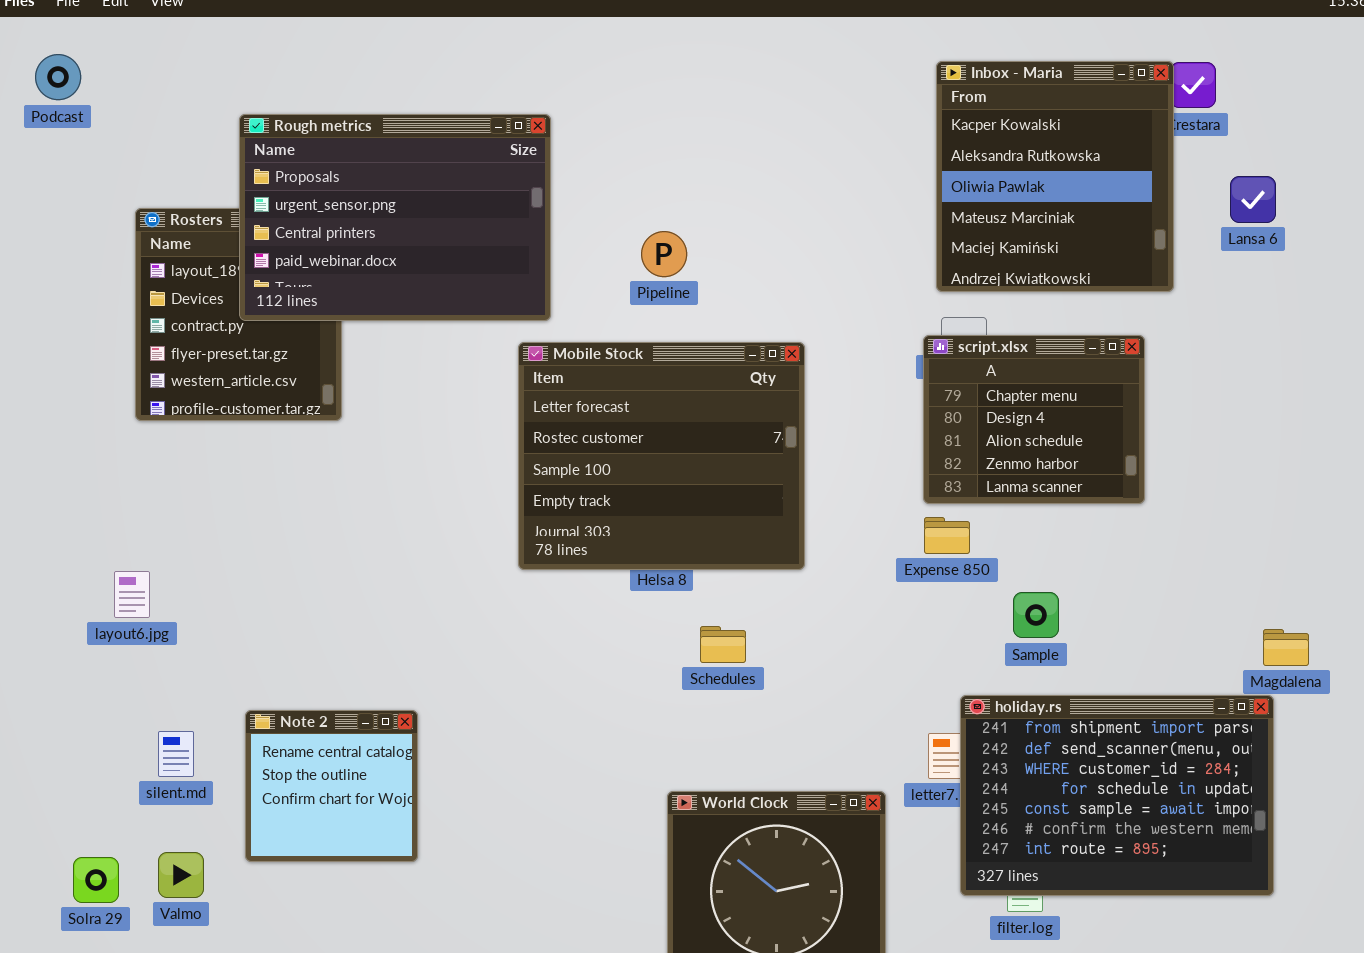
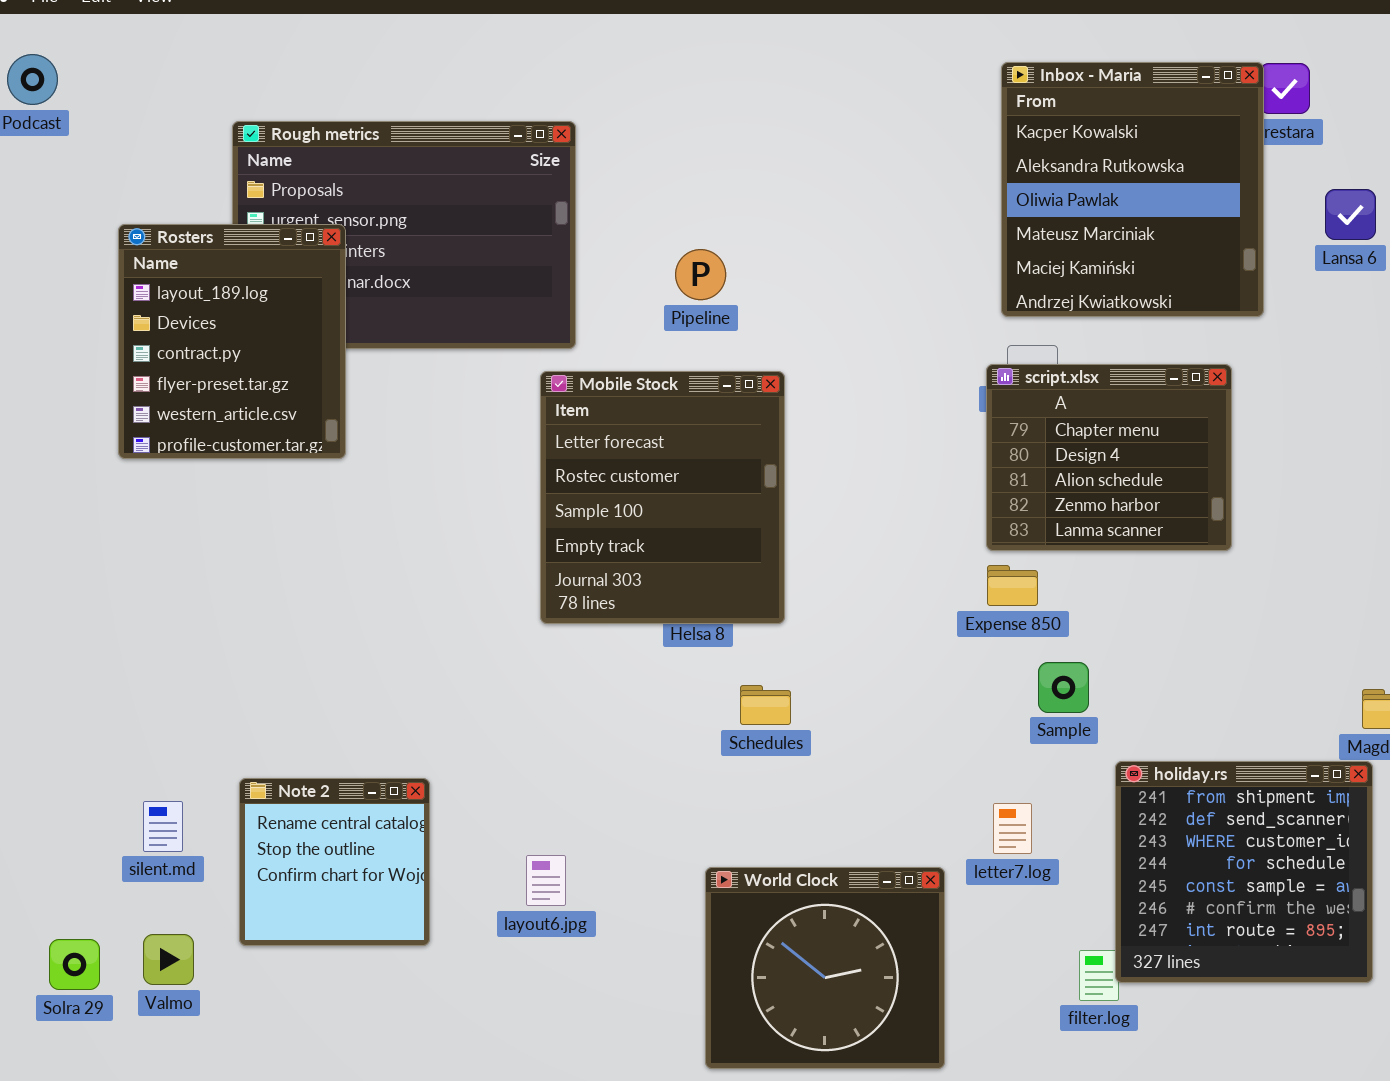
Rosters: [135,208,342,421] -> [118,224,346,459], raised
Mobile Stock: [518,342,805,570] -> [540,371,785,624], resized
layout6.jpg: [114,571,150,618] -> [526,855,566,906], moved
Sample: [1013,592,1059,638] -> [1038,662,1089,713], moved
holiday.rs: [960,695,1274,896] -> [1115,761,1373,983], resized

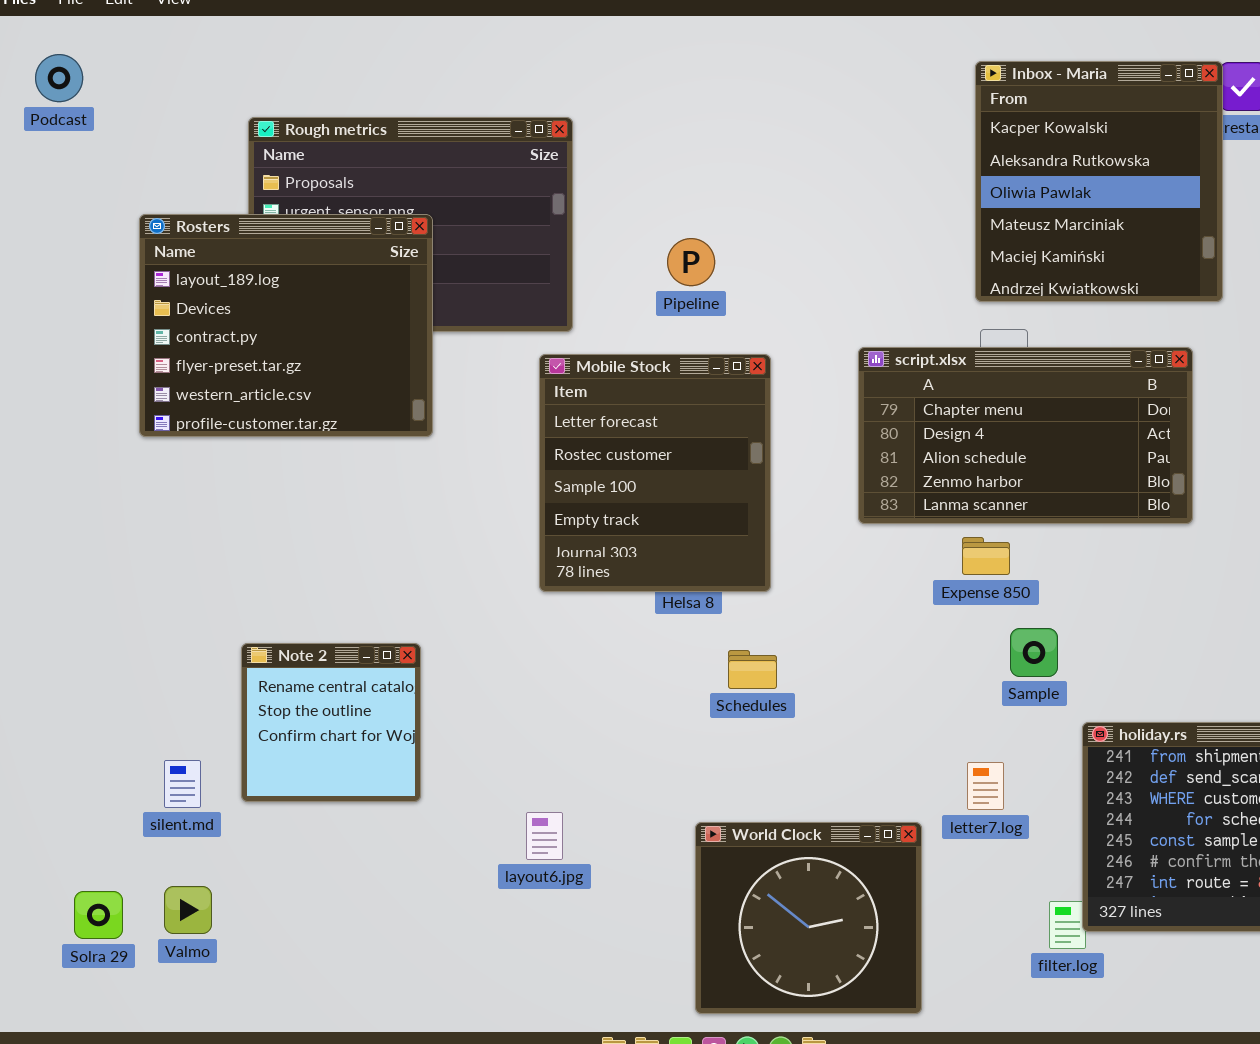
Rosters: [118,224,346,459] -> [139,214,433,437], resized
script.xlsx: [986,364,1232,551] -> [858,347,1193,524], resized
Note 2: [239,778,430,946] -> [241,643,421,802], moved

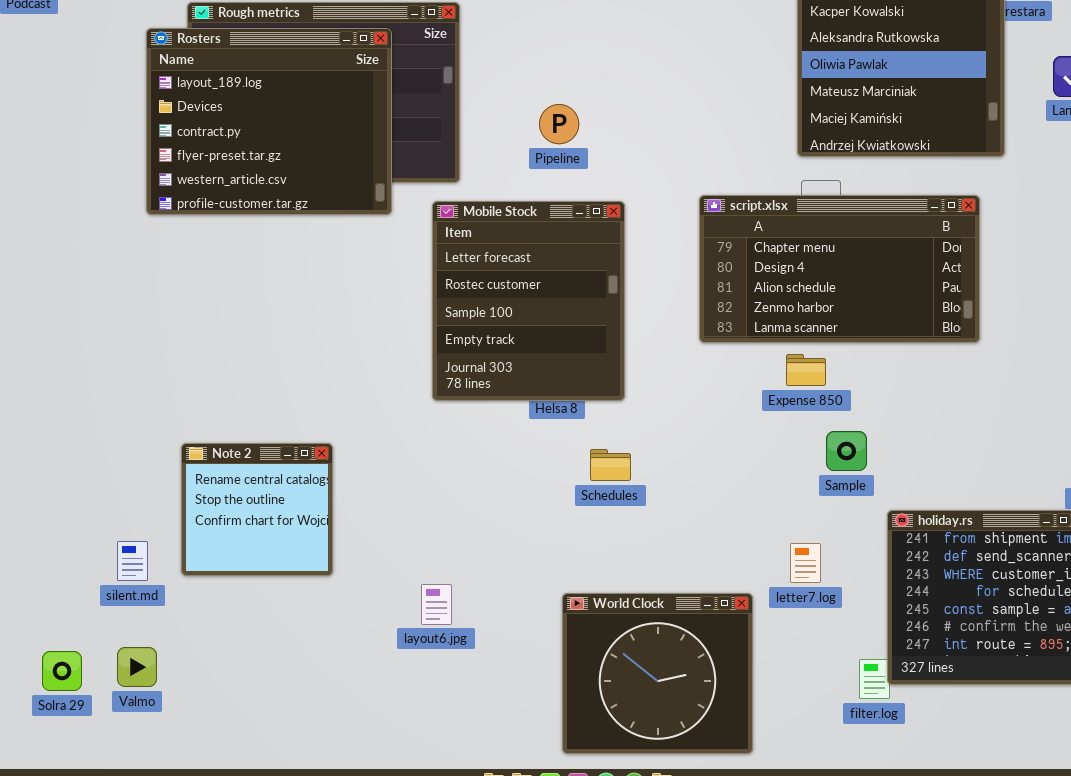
Rosters: [139,214,433,437] -> [146,28,392,215], moved

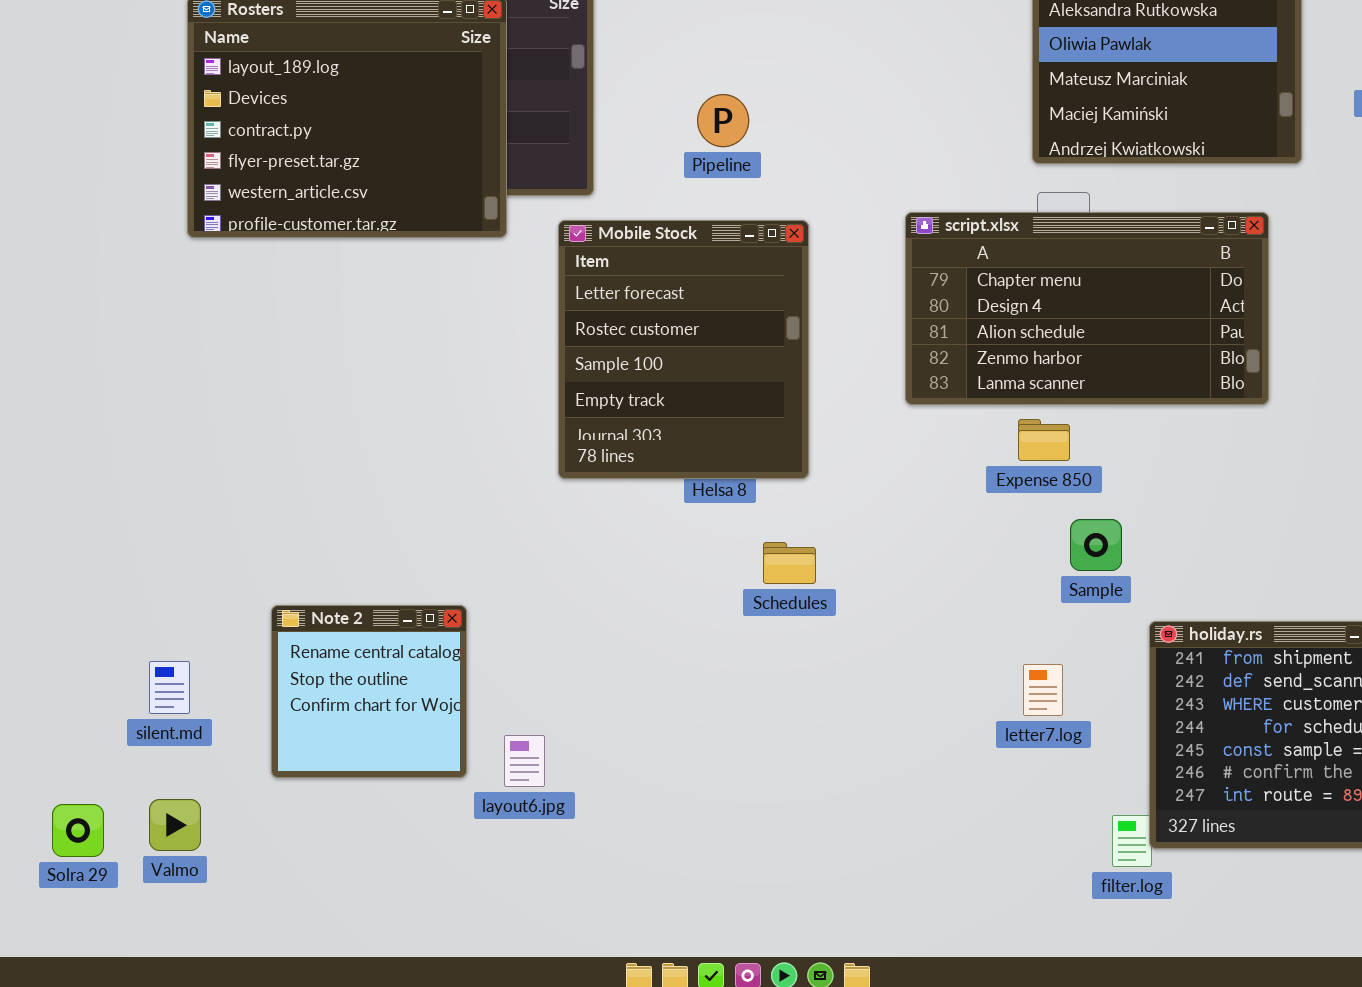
Note 2: [181,443,333,576] -> [271,605,467,778], moved
layout6.jpg: [421,584,452,625] -> [504,735,545,787], moved
World Clock: [562,593,753,754] -> none, closed

